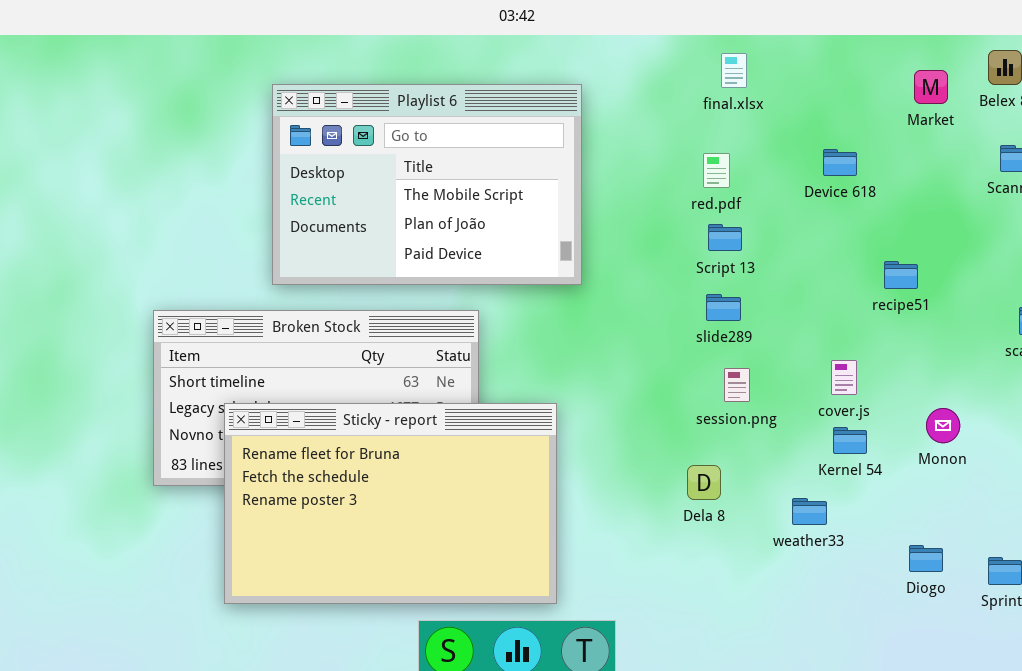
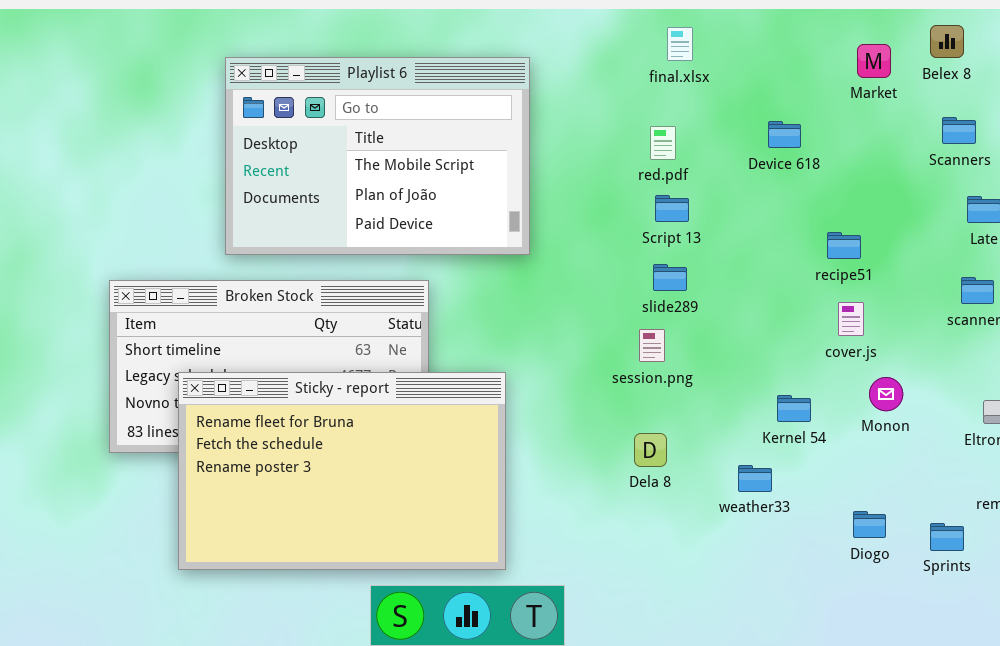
cover.js: [831,360,857,395] -> [838,302,864,336], moved
session.png: [724,368,750,402] -> [639,329,665,362], moved

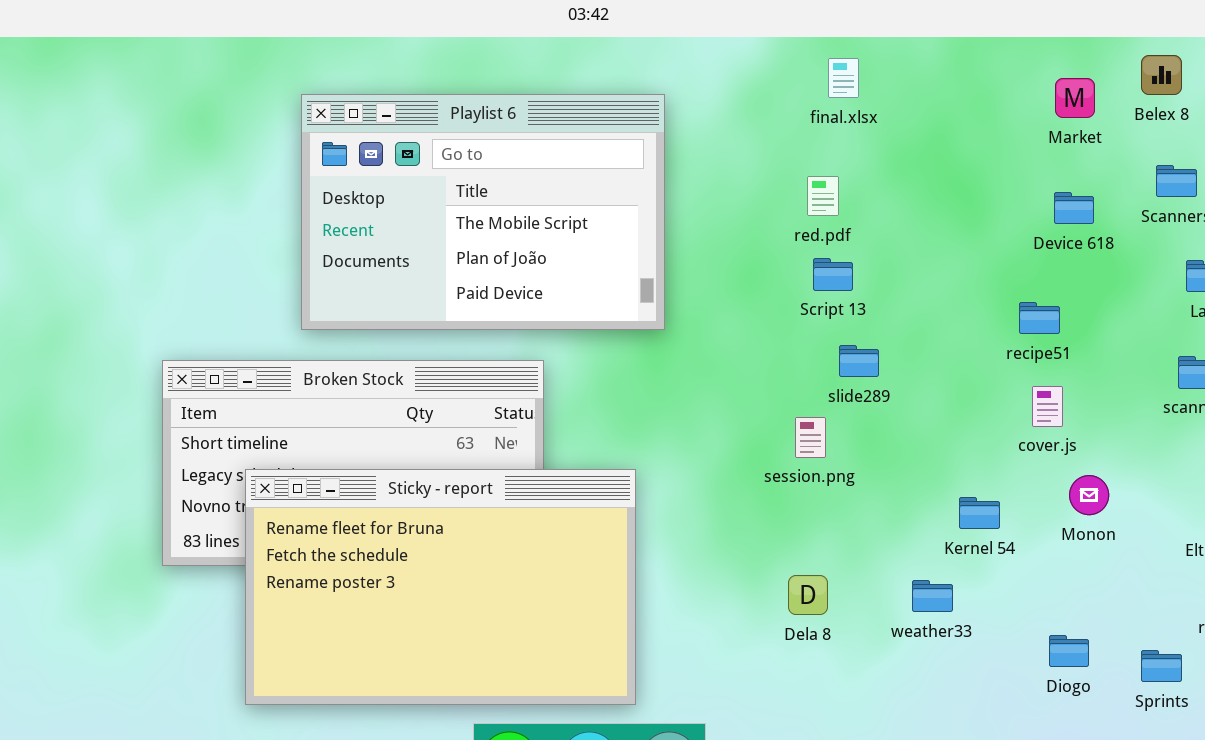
Device 618: [768,121,801,148] -> [1054,192,1094,224], moved
slide289: [653,264,687,291] -> [839,345,879,377], moved
Dela 8: [634,433,667,467] -> [788,575,828,615], moved

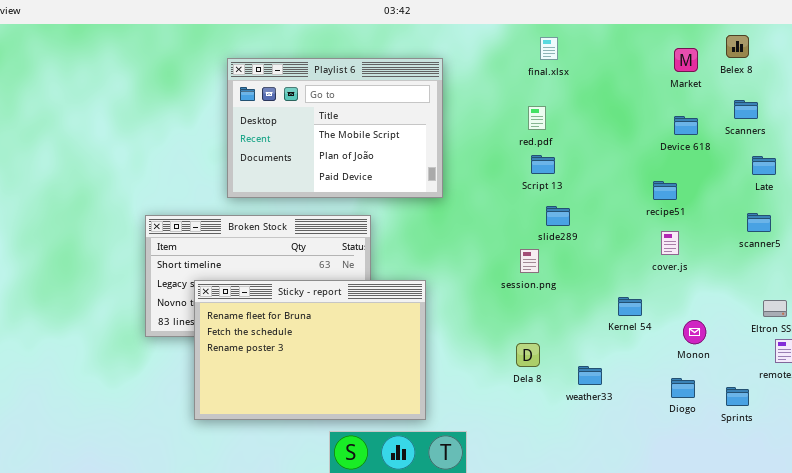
Monon: [1069,475,1109,515] -> [683,320,706,344], moved
weather33: [912,580,953,612] -> [578,366,602,385], moved

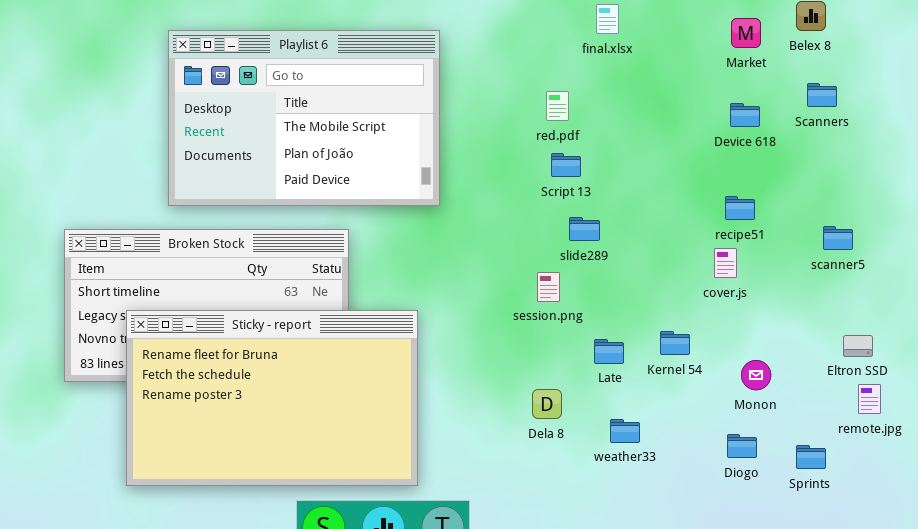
final.xlsx: [540,37,558,60] -> [596,4,619,34], moved
Late: [752,156,776,175] -> [594,339,624,364], moved
recipe51: [653,181,677,200] -> [725,196,755,220], moved

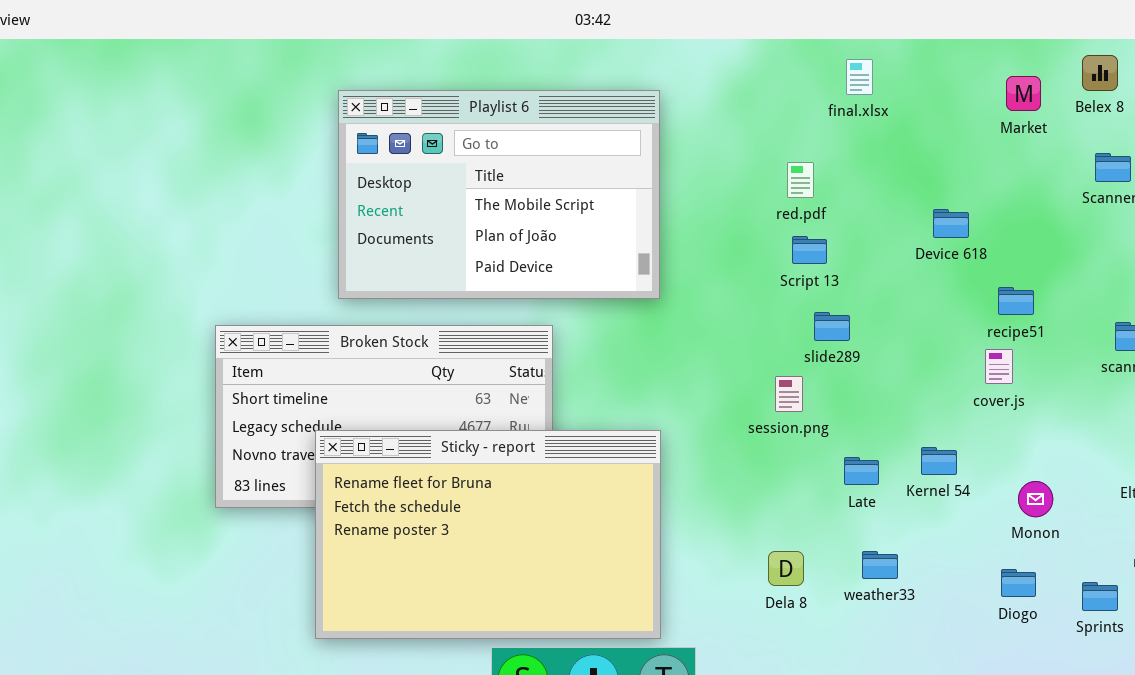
Device 618: [730,103,760,127] -> [933,209,969,238], moved
Sticky - report: [126,310,418,486] -> [315,430,661,639], moved
Dela 8: [532,389,562,419] -> [768,551,804,586], moved

